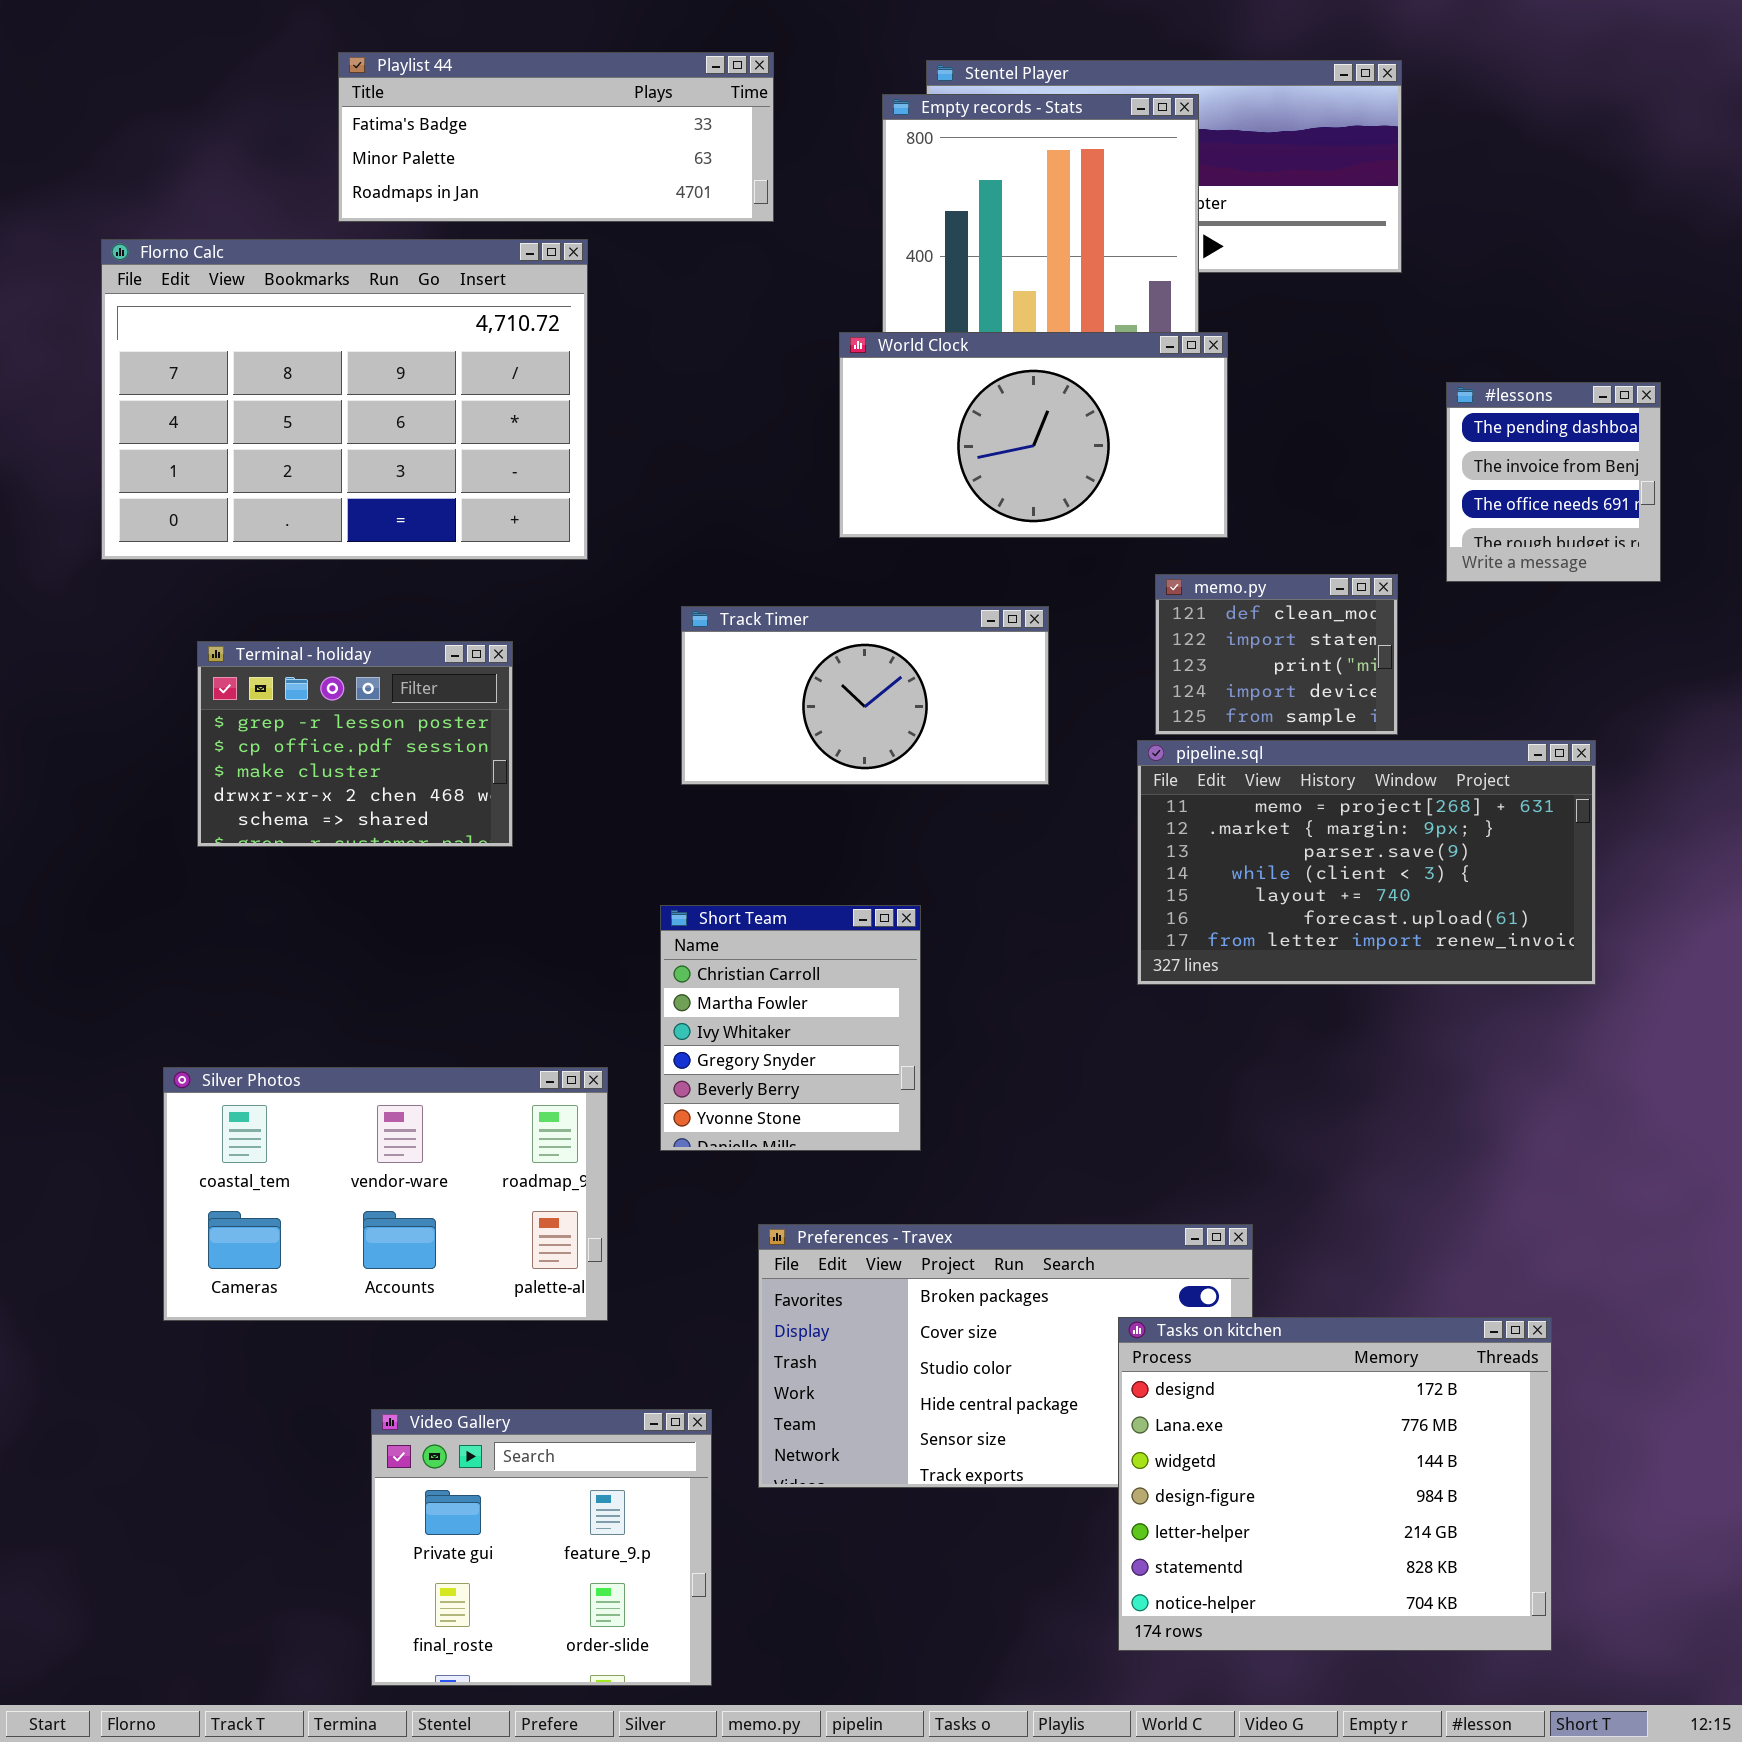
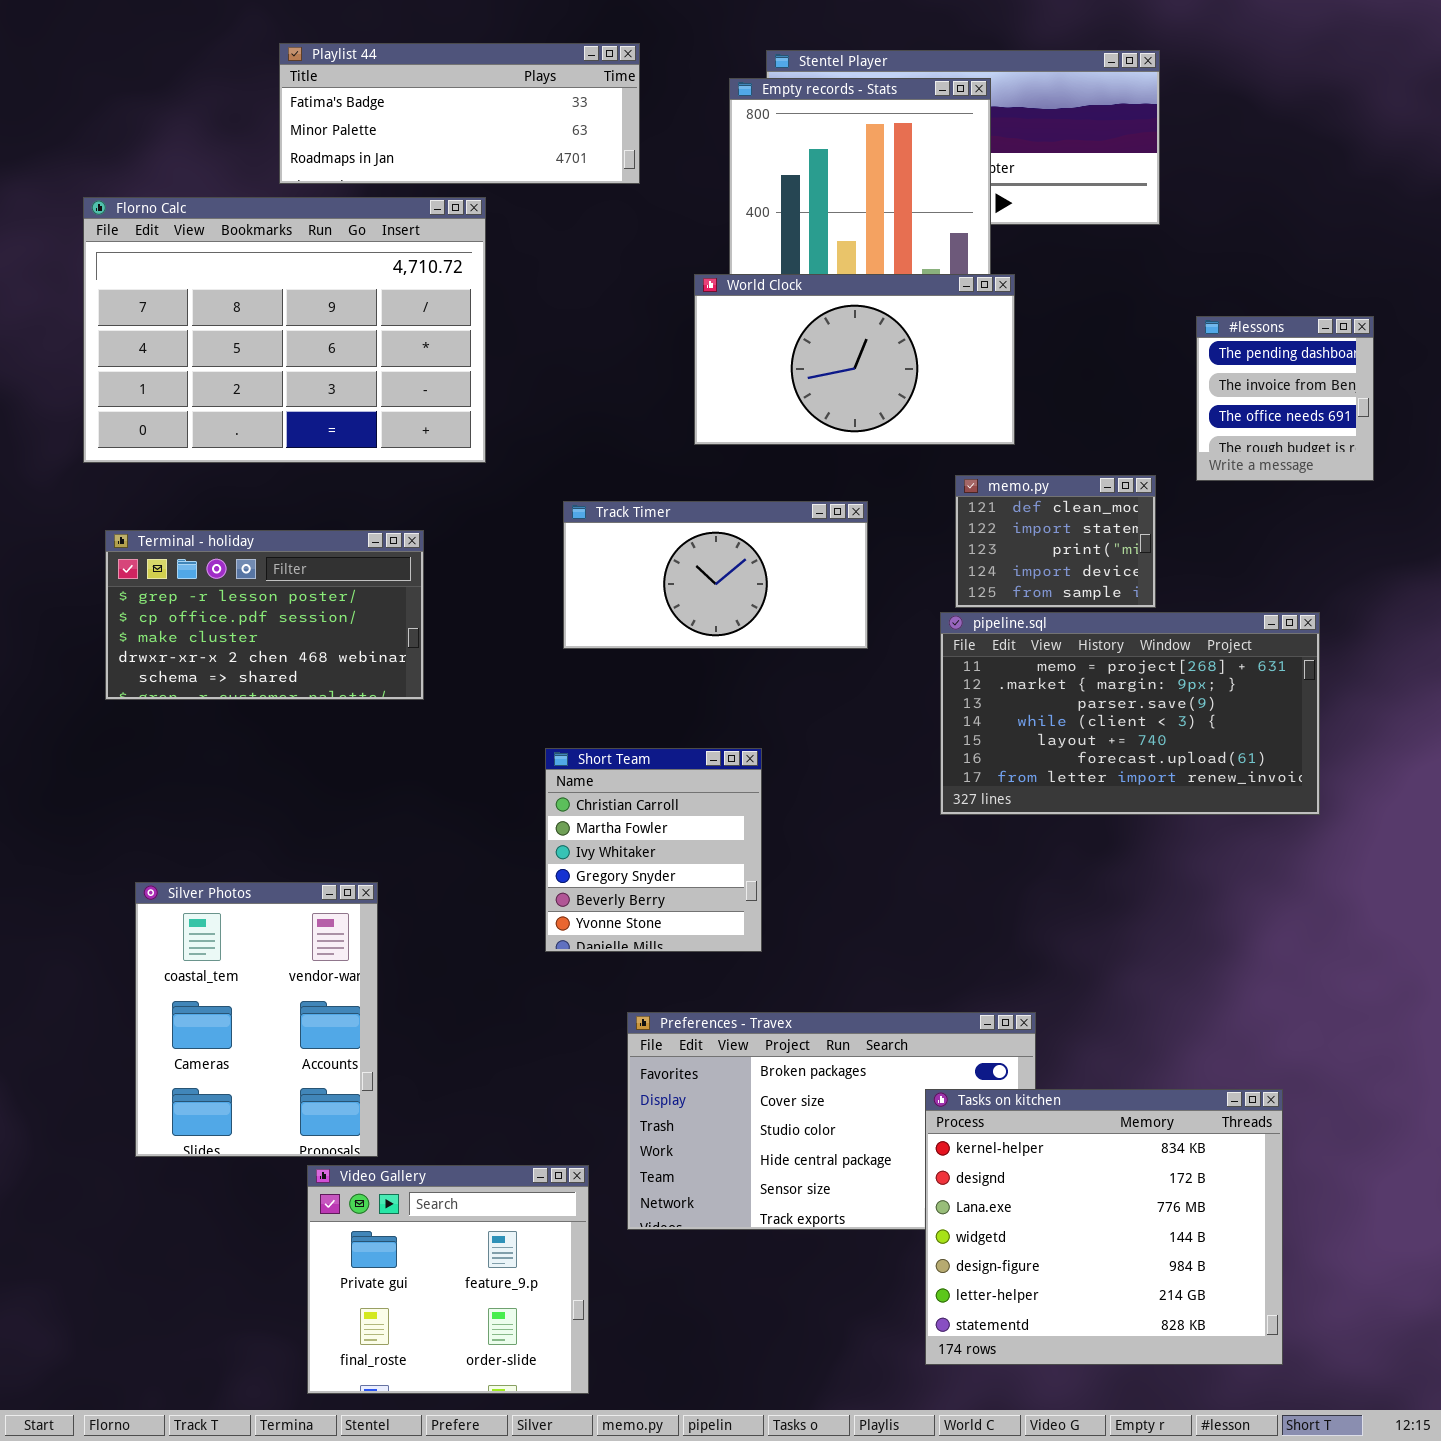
Terminal - holiday: [197,641,513,847] -> [105,530,424,700], resized
Silver Photos: [163,1067,608,1321] -> [135,882,378,1157], resized
Tasks on kitchen: [1118,1317,1552,1651] -> [925,1089,1283,1365], scrolled up 1 row

